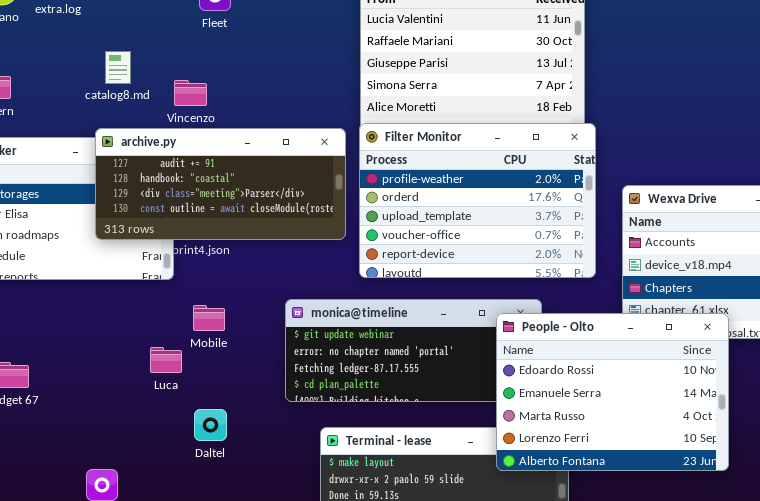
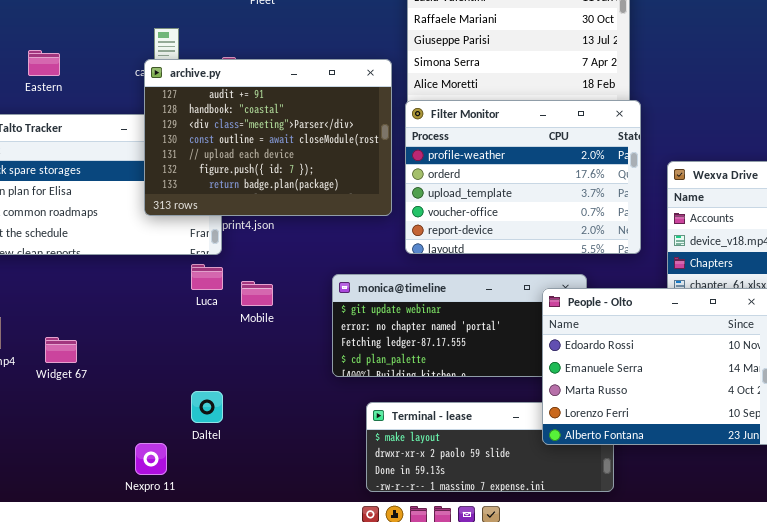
archive.py: [95,128,346,240] -> [144,59,392,216], resized
Luca: [150,347,182,373] -> [191,264,223,290], moved
Daltel: [194,409,227,441] -> [191,391,223,423], moved

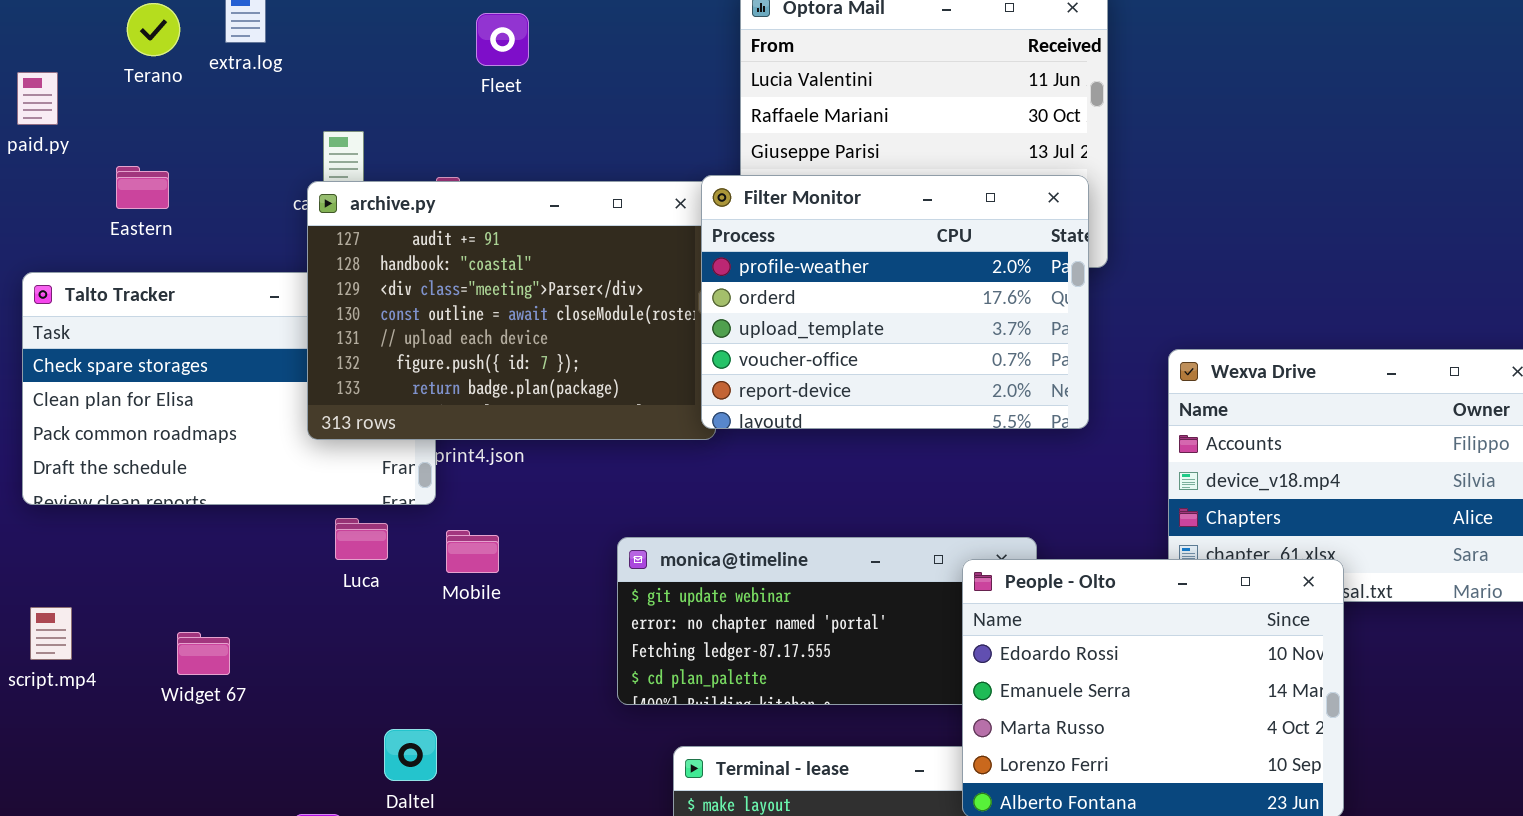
Filter Monitor: [405,100,641,254] -> [701,175,1089,429], moved
Luca: [191,264,223,290] -> [335,518,388,560], moved
Mobile: [241,281,273,306] -> [446,530,499,573], moved
Widget 67: [45,337,77,363] -> [177,632,230,675], moved

